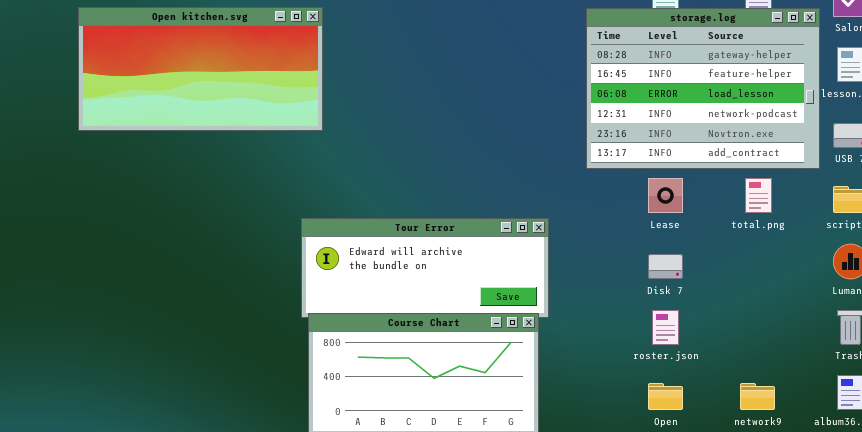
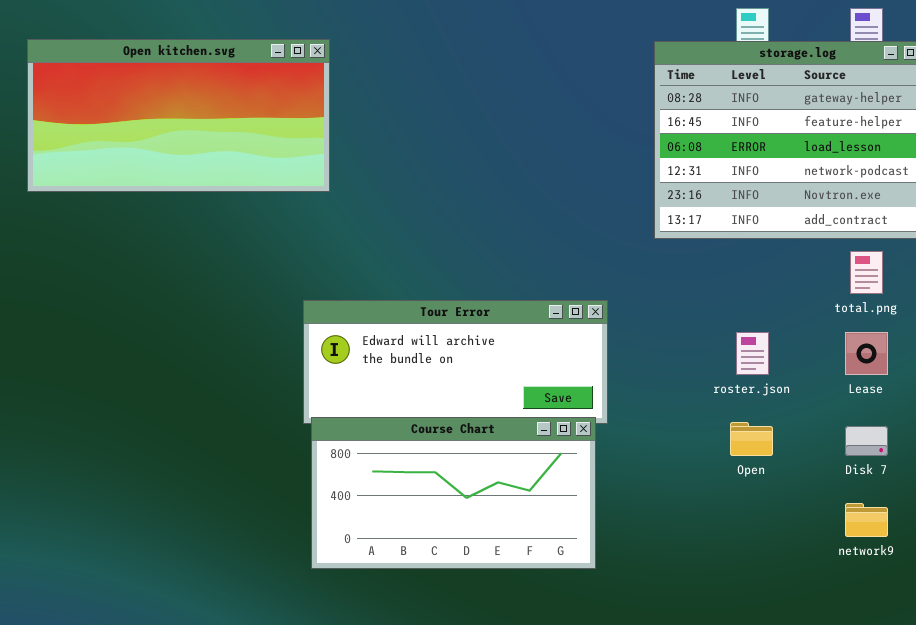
Lease: [648,178,683,213] -> [845,332,888,375], moved
Disk 7: [648,254,683,279] -> [845,426,888,456], moved
roster.json: [652,310,679,345] -> [736,332,769,375], moved
Open: [648,383,683,410] -> [730,422,773,456], moved

